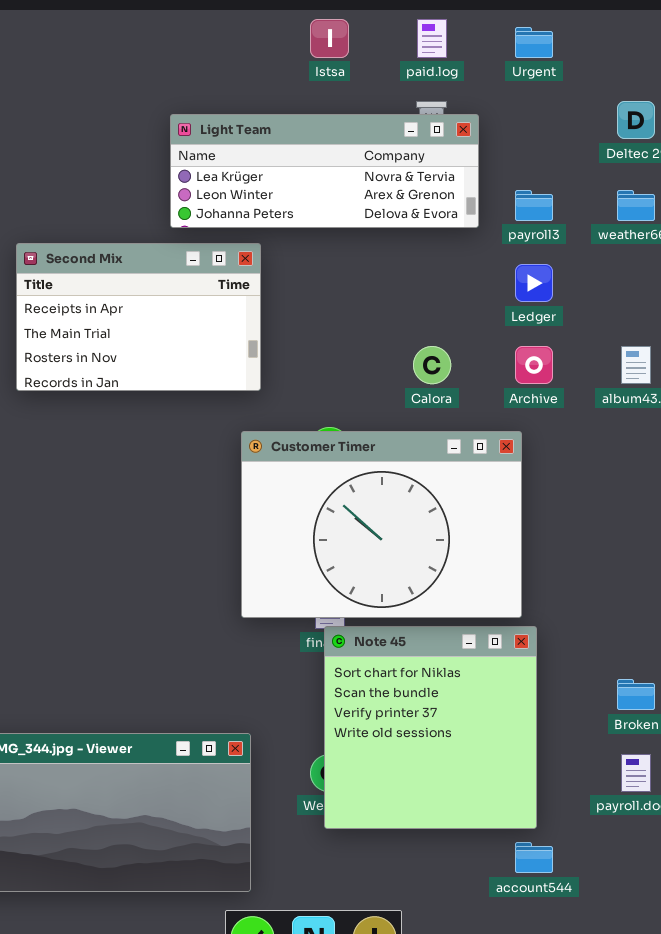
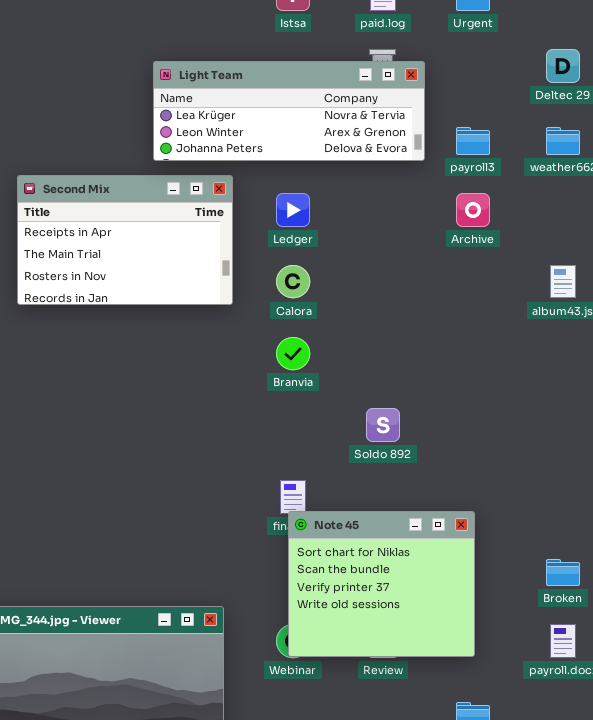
Ledger: [515,264,553,302] -> [276,193,310,227], moved
Calora: [413,346,451,384] -> [276,265,310,298], moved
Archive: [515,346,553,384] -> [456,193,490,227], moved
Customer Timer: [241,431,522,618] -> none, closed
Note 45: [324,626,537,829] -> [288,511,475,657], resized

